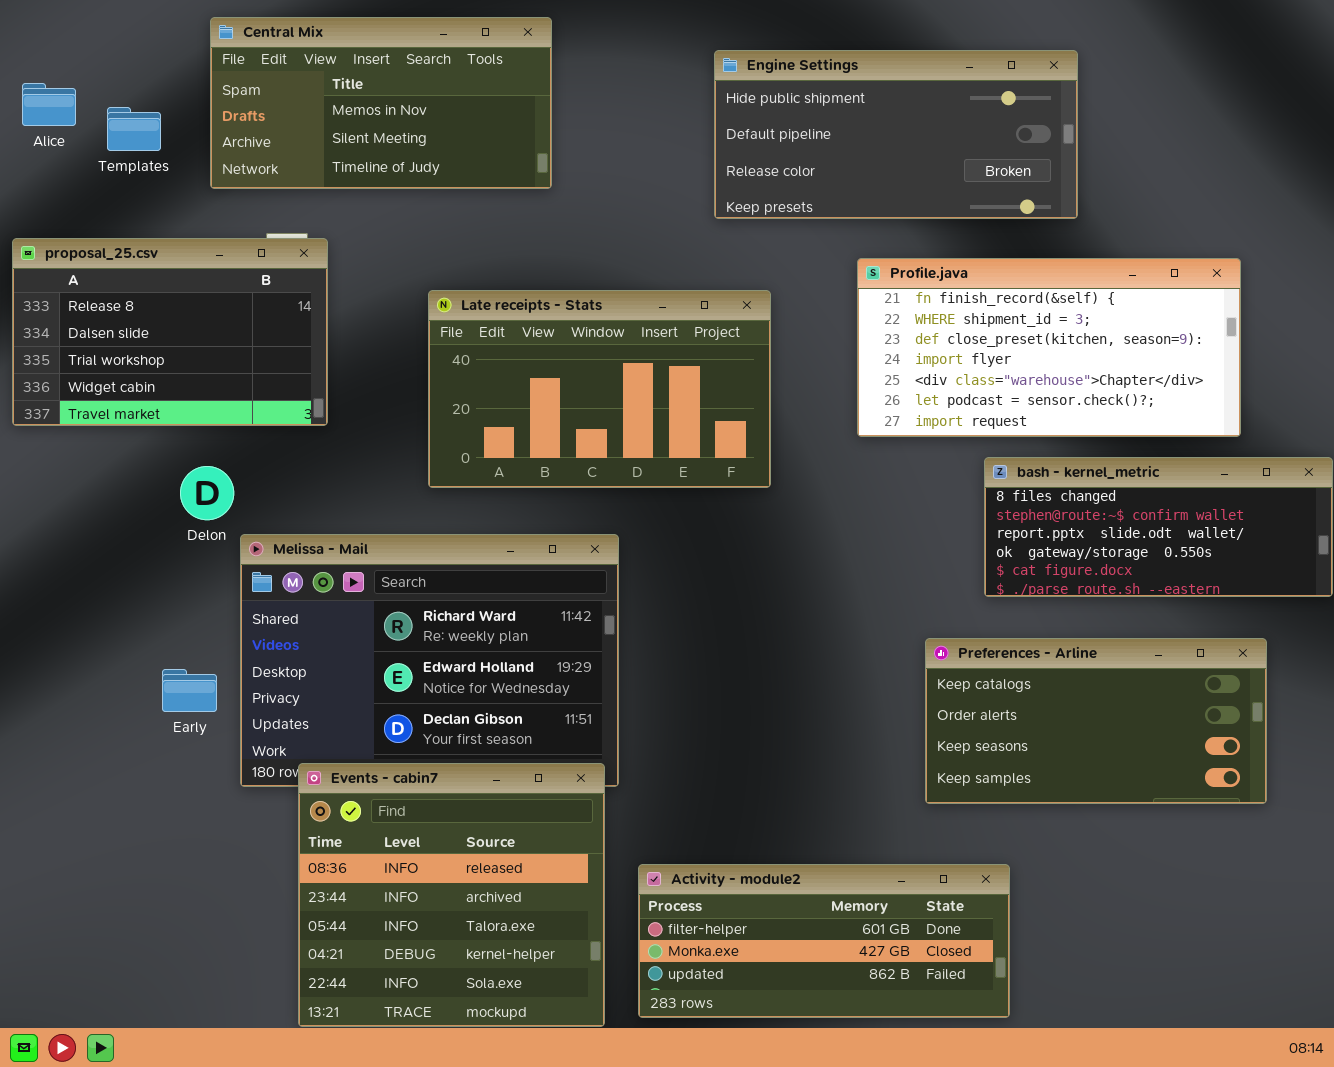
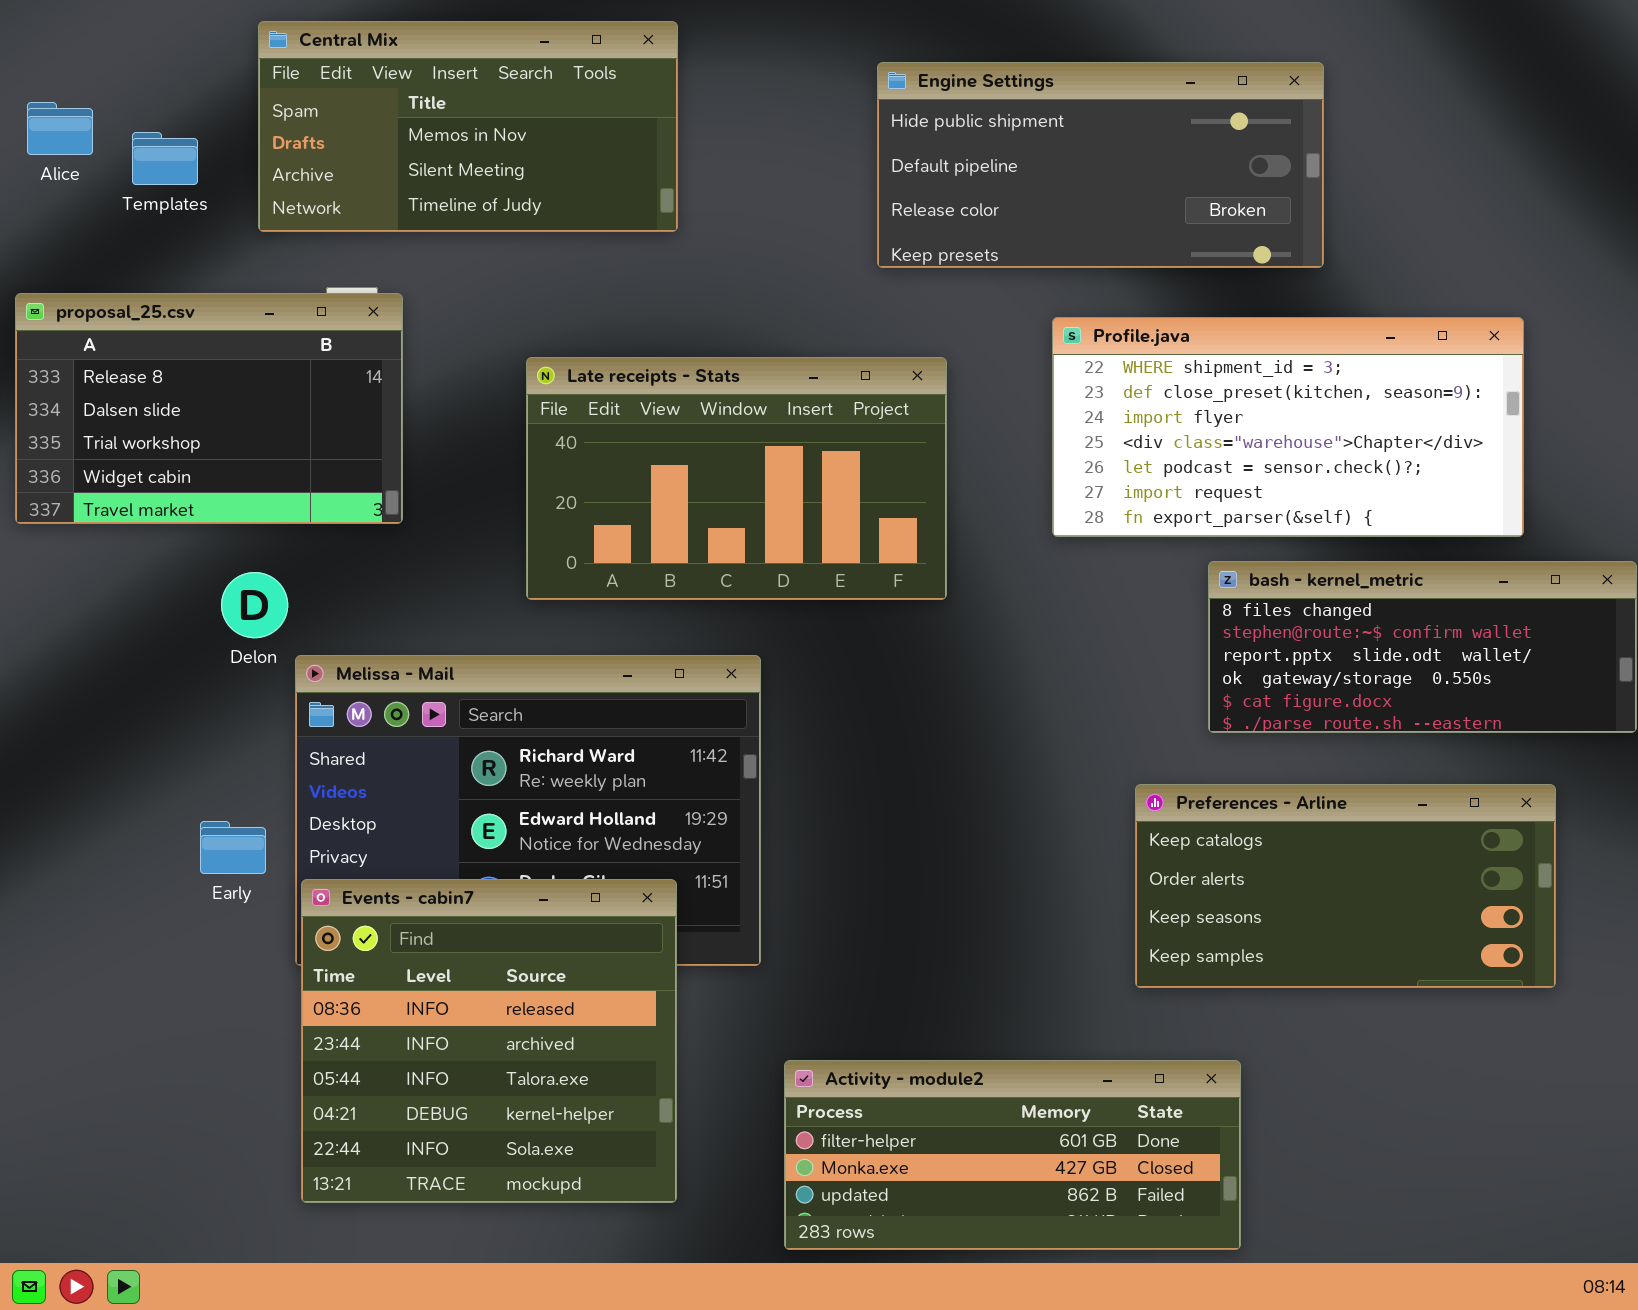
Profile.java: [857,258,1241,437] -> [1052,317,1524,537], scrolled down 1 row
Events - cabin7: [298,763,605,1027] -> [301,879,677,1203], moved

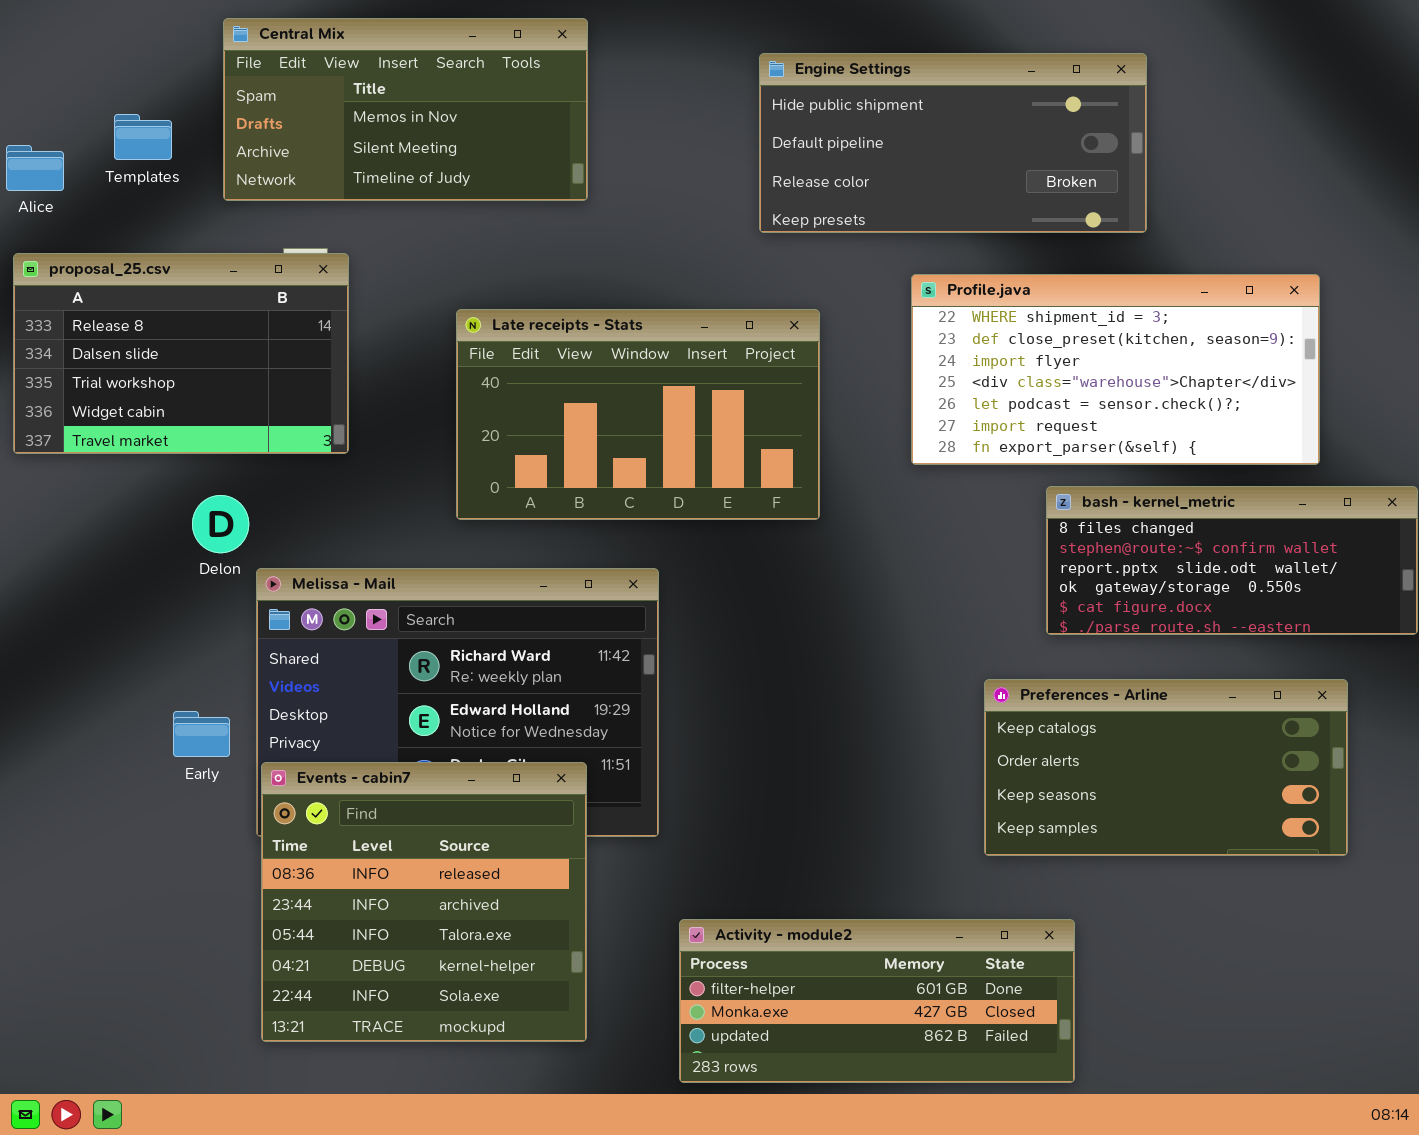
Alice: [27,102,93,155] -> [6,145,64,191], moved

